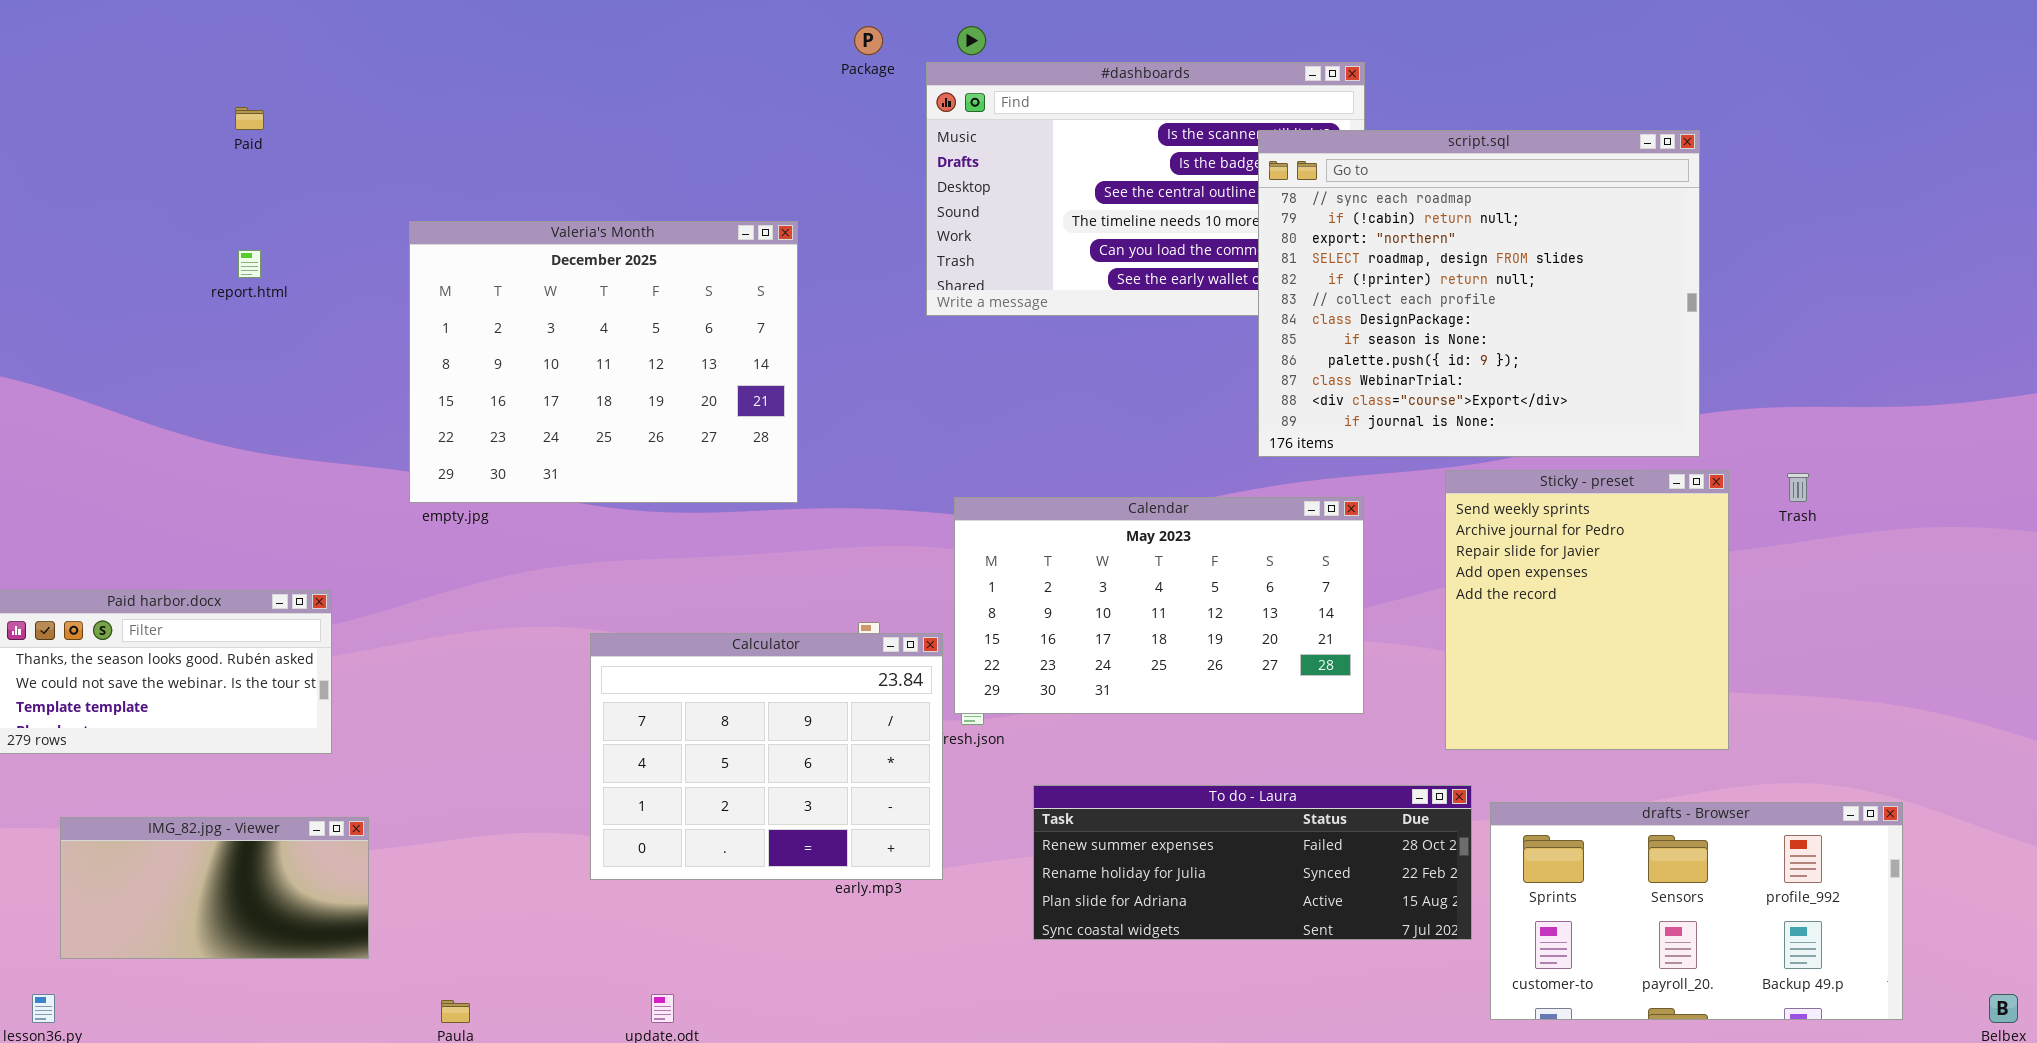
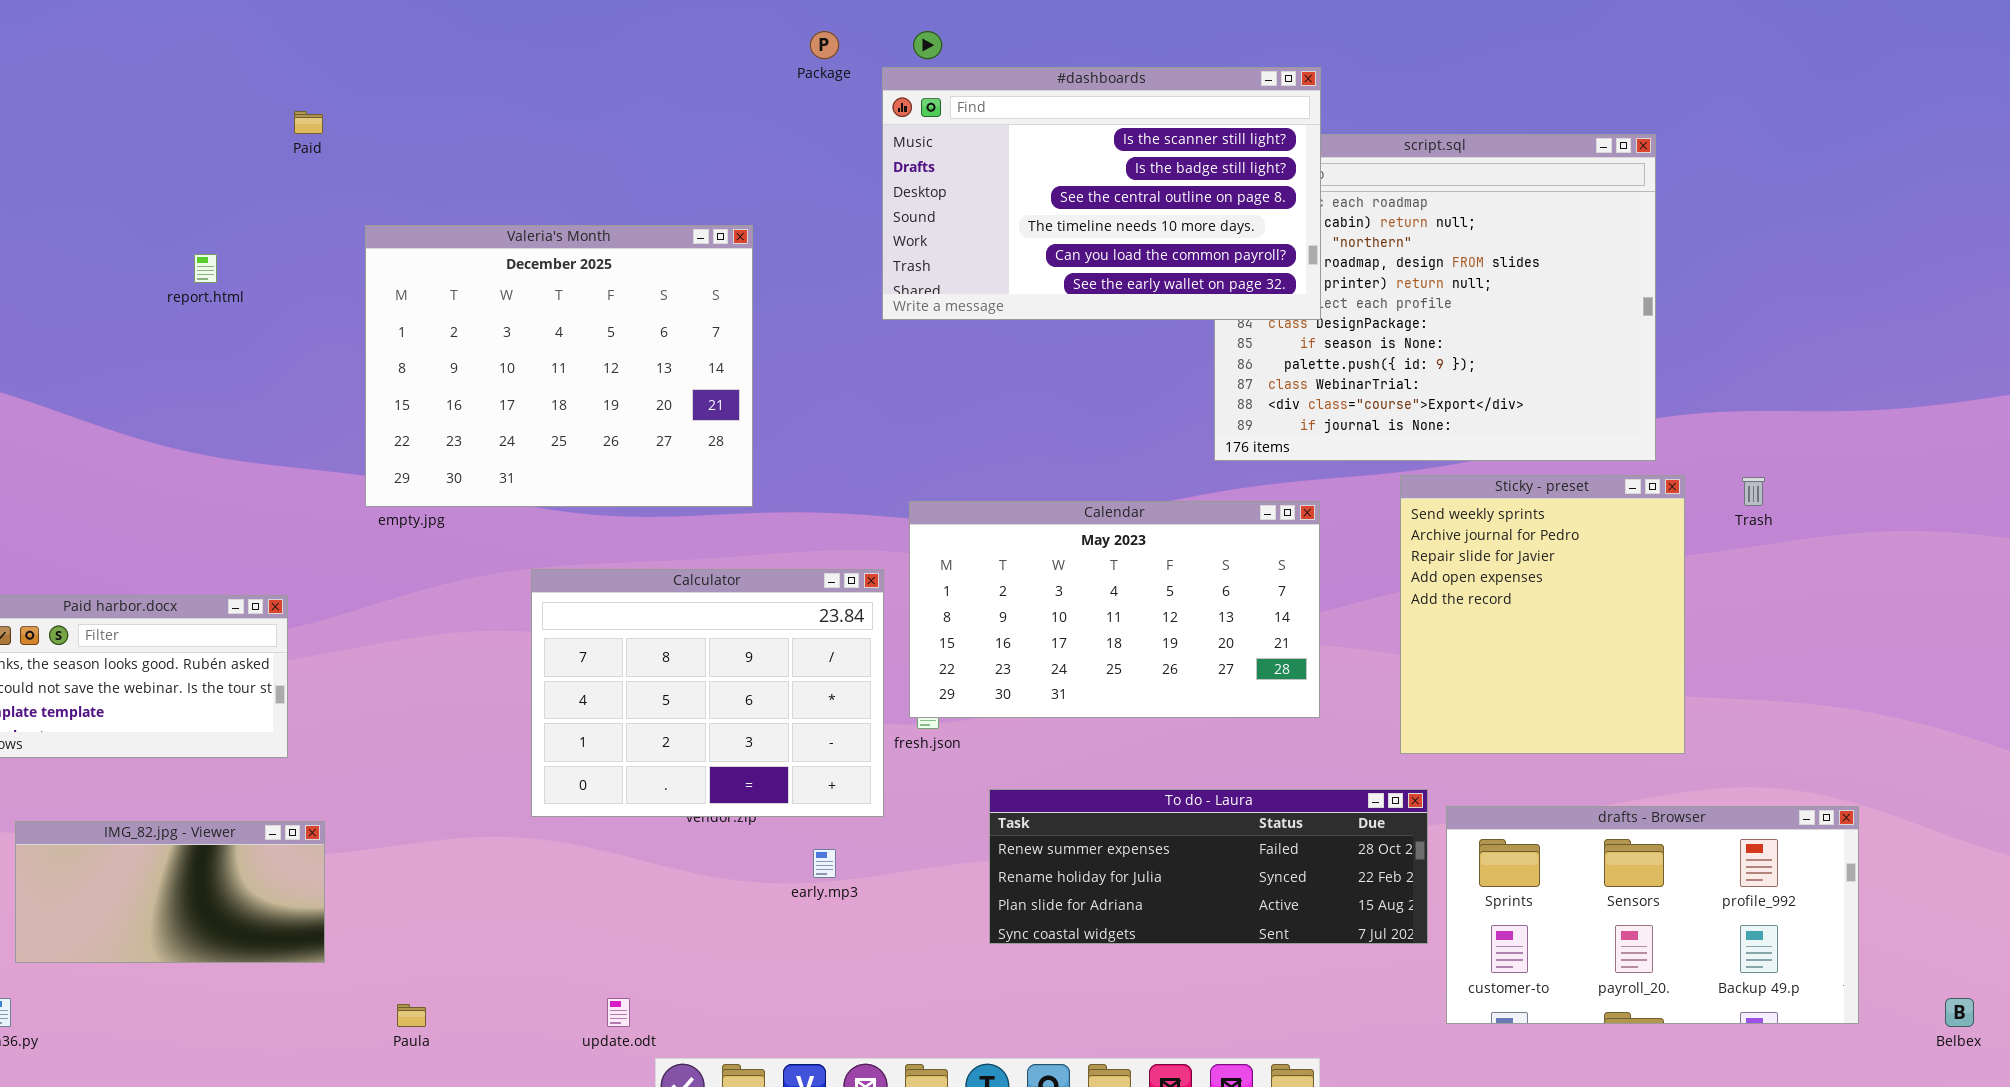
#dashboards: [926,62,1365,316] -> [882,67,1321,320], raised
Paid: [235,107,264,130] -> [294,111,323,134], moved
Calculator: [590,633,943,880] -> [531,569,884,817], moved

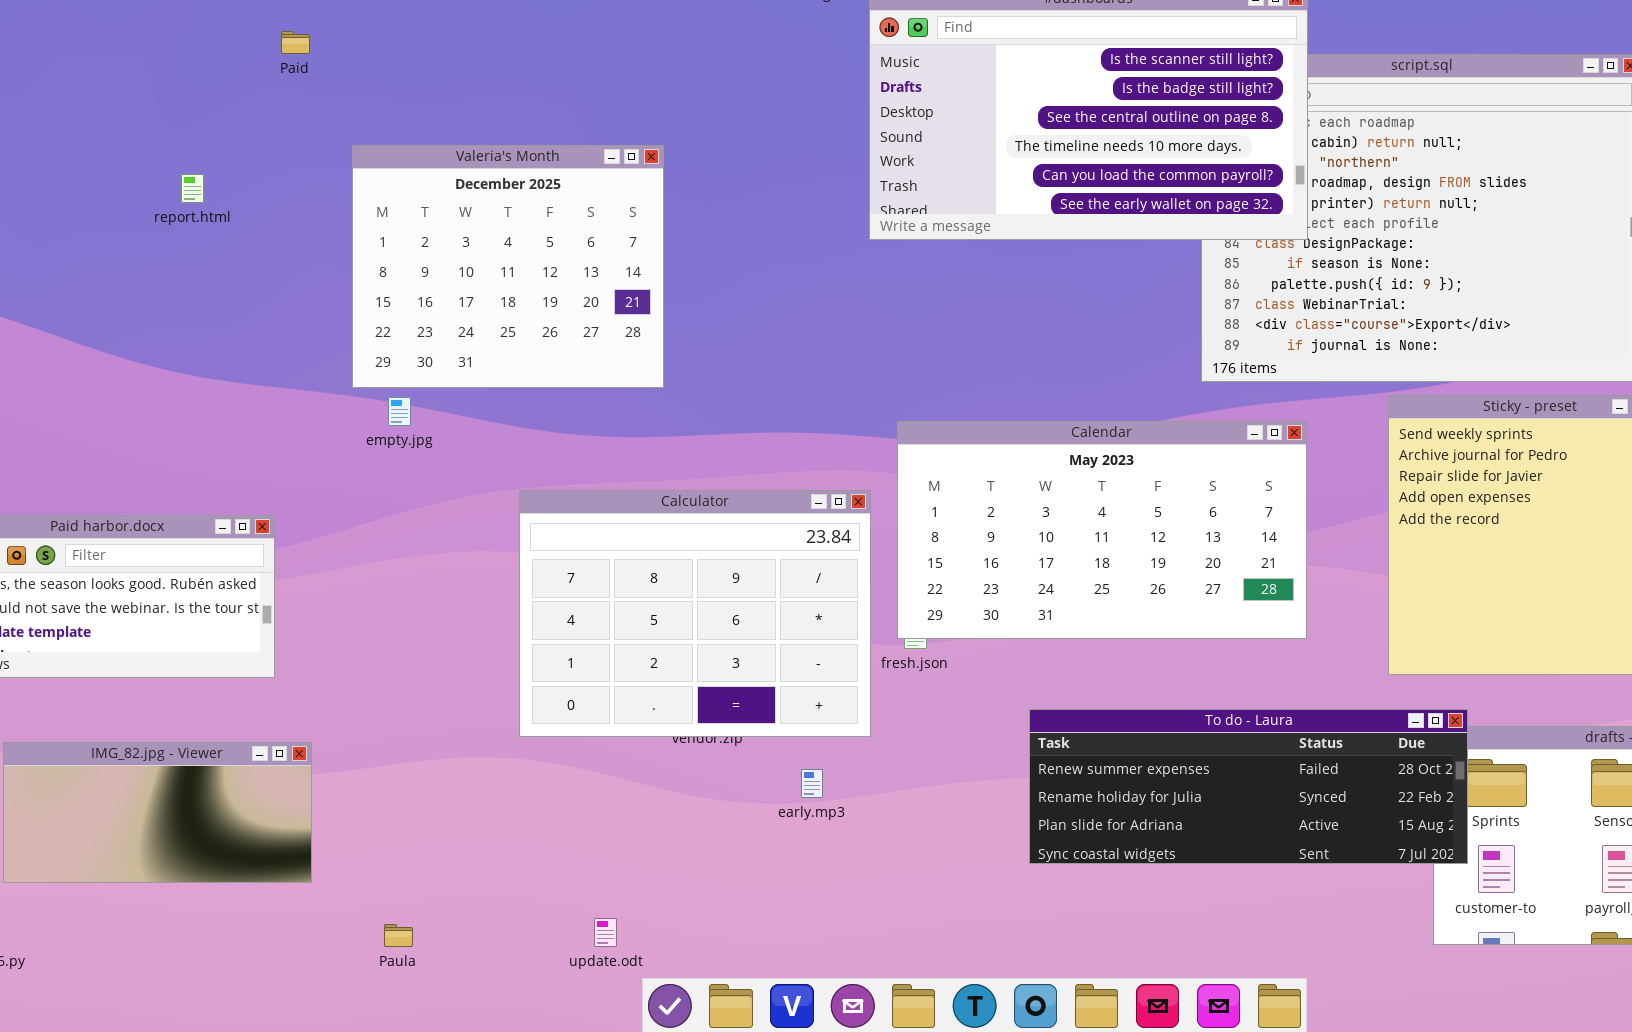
Valeria's Month: [365,225,753,507] -> [352,145,664,388], resized
To do - Laura: [989,789,1428,944] -> [1029,709,1468,864], moved

